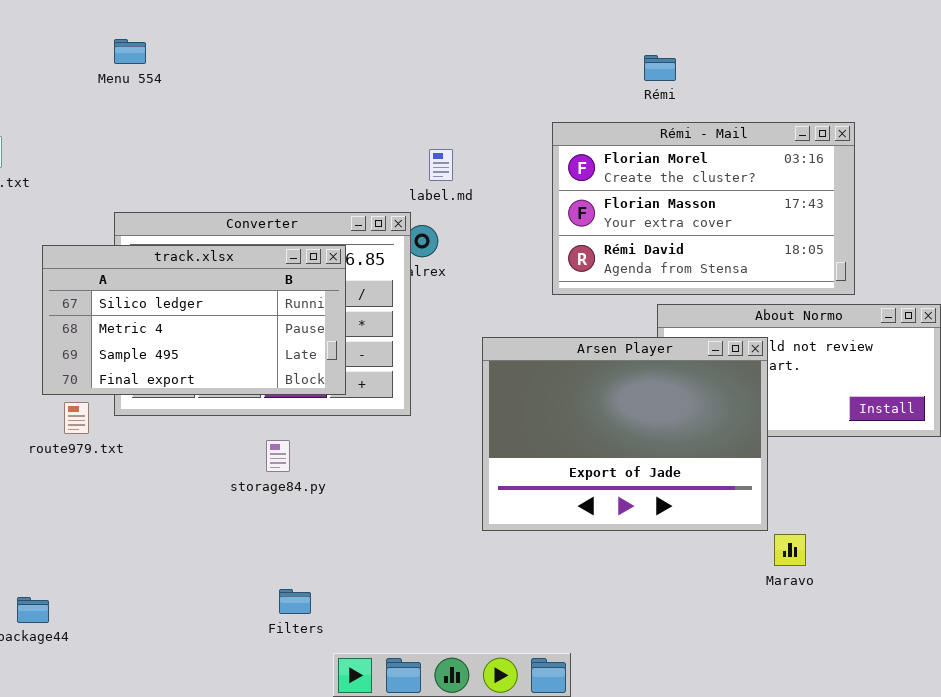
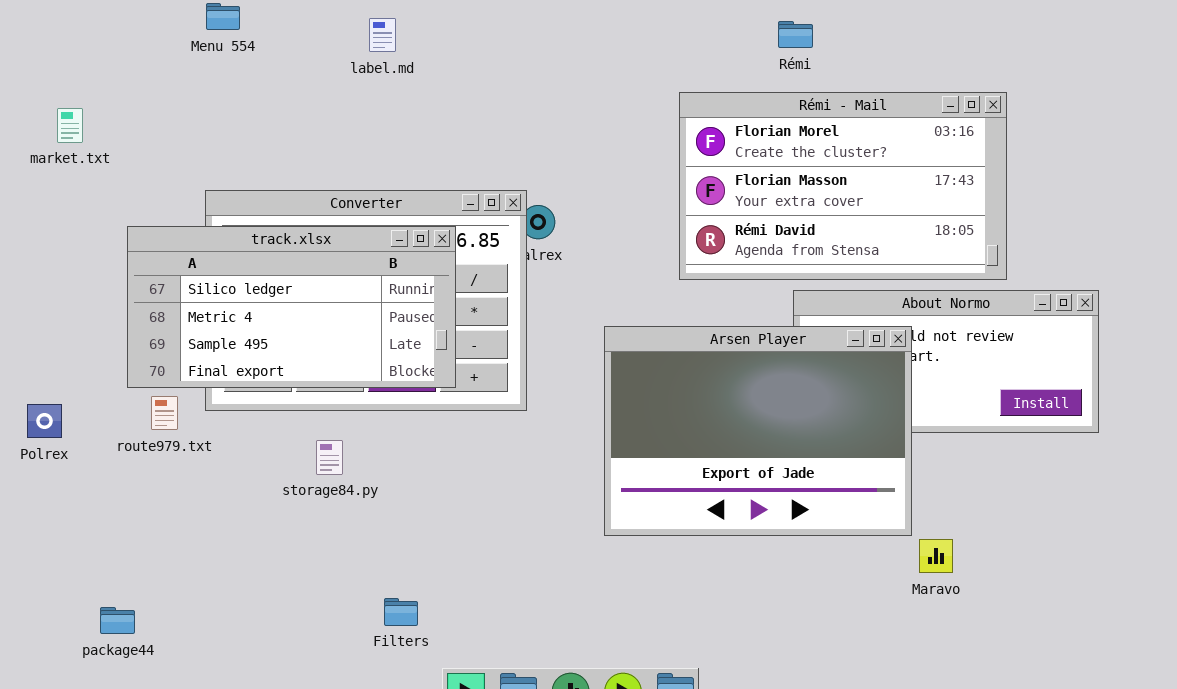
label.md: [429,149,453,181] -> [369,18,396,52], moved
storage84.py: [266,440,290,472] -> [316,440,343,475], moved

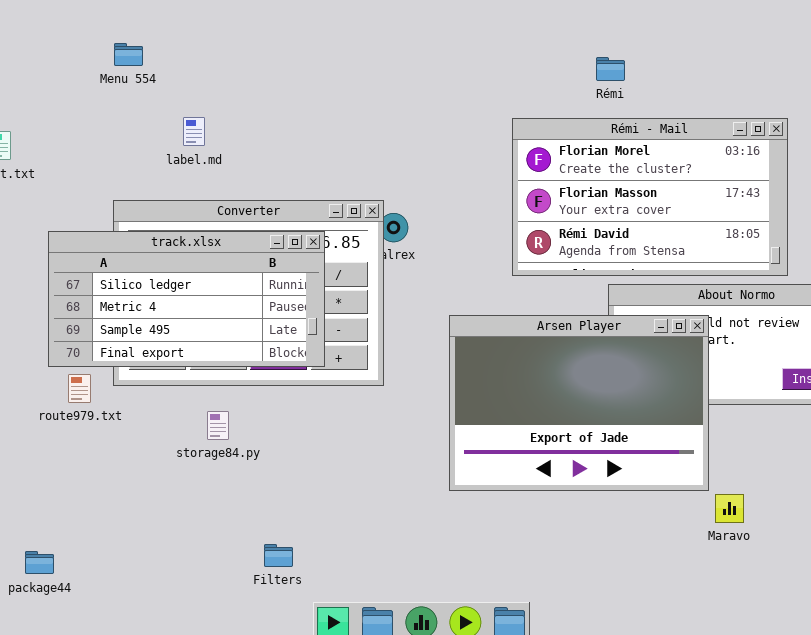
label.md: [369,18,396,52] -> [183,117,205,146], moved

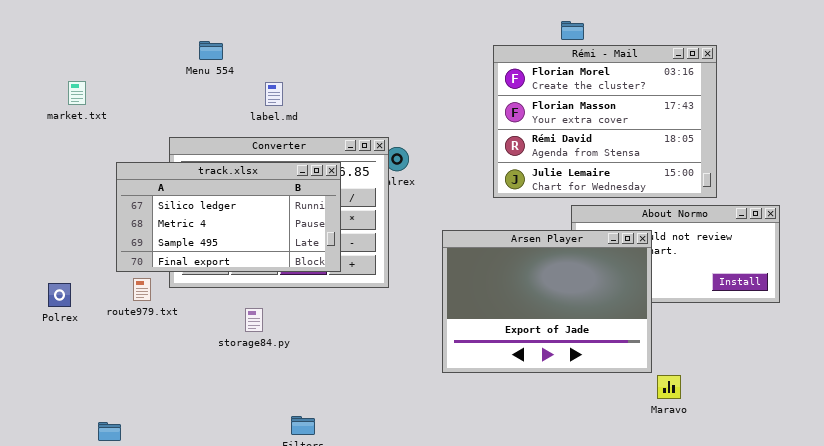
Menu 554: [114,43,143,66] -> [199,41,223,60], moved
label.md: [183,117,205,146] -> [265,82,283,106], moved
Rémi - Mail: [512,118,788,276] -> [493,45,717,198], resized

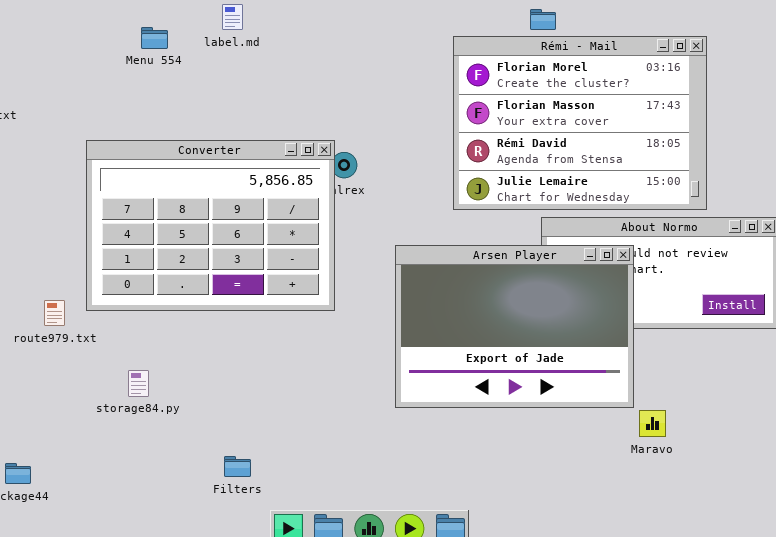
Menu 554: [199,41,223,60] -> [141,27,168,49], moved
label.md: [265,82,283,106] -> [222,4,243,30], moved
track.xlsx: [116,162,341,272] -> none, closed
storage84.py: [245,308,263,332] -> [128,370,149,397], moved

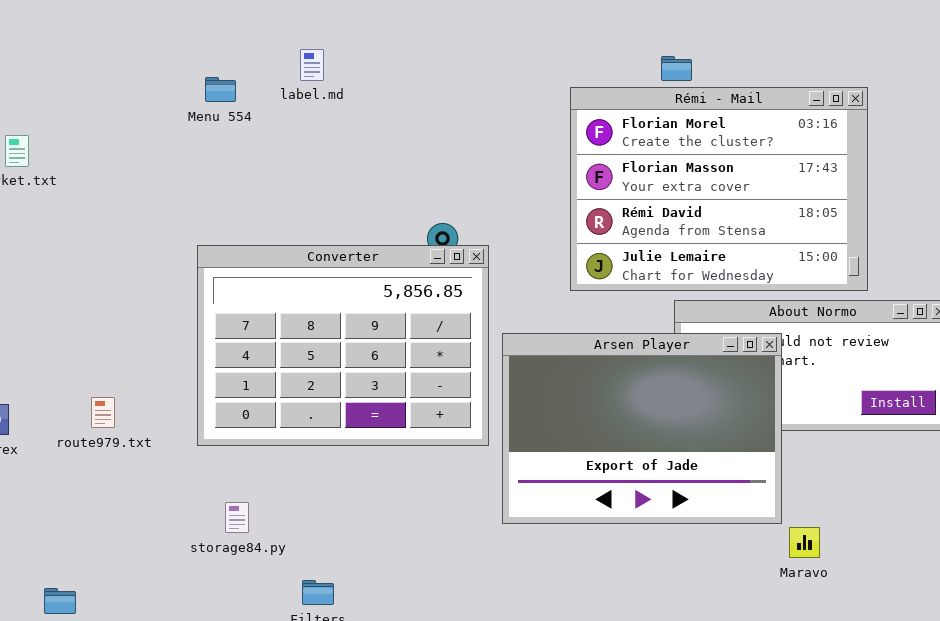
Converter: [86,140,335,311] -> [197,245,489,446], moved
storage84.py: [128,370,149,397] -> [225,502,249,533], moved

